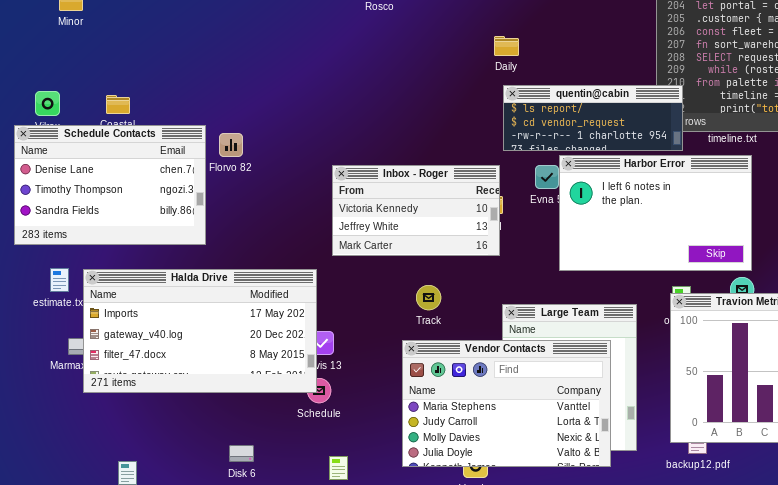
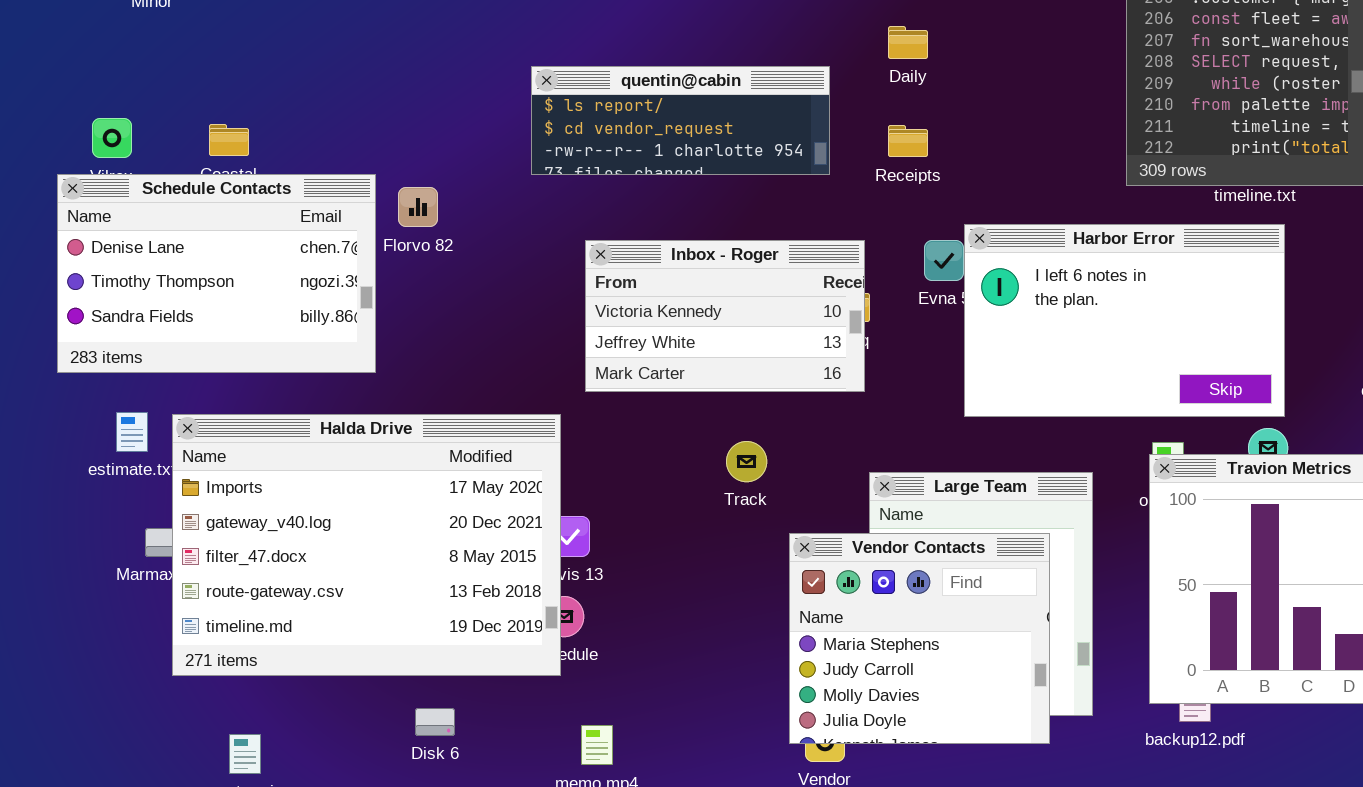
Daily: [494,36,519,56] -> [888,26,928,59], moved
quentin@cabin: [503,85,683,151] -> [531,66,830,175], moved
Halda Drive: [83,269,317,393] -> [172,414,561,676], resized
Vendor Contacts: [402,340,611,467] -> [789,533,1050,744], resized

